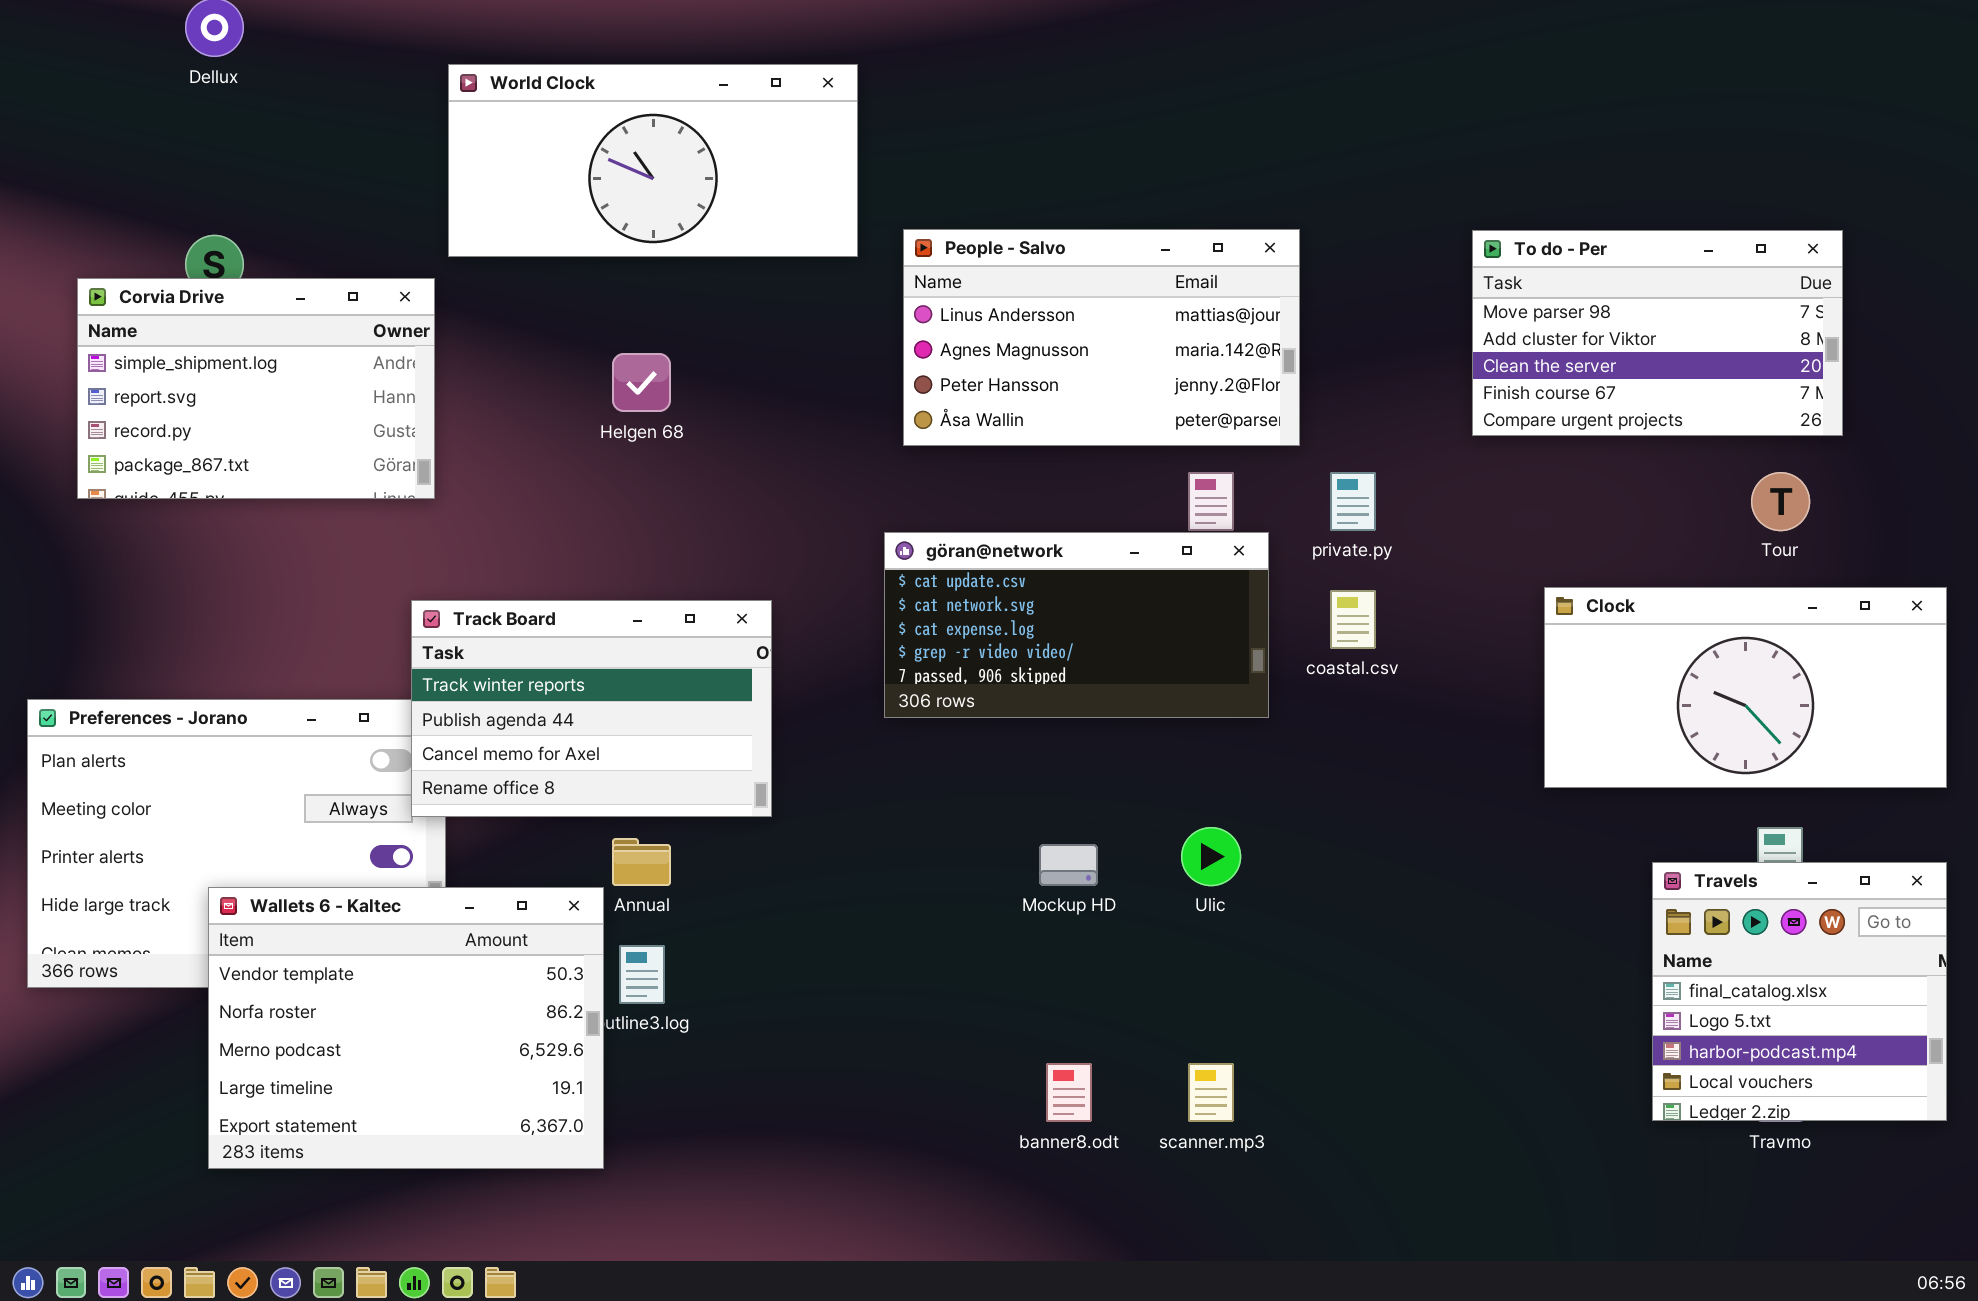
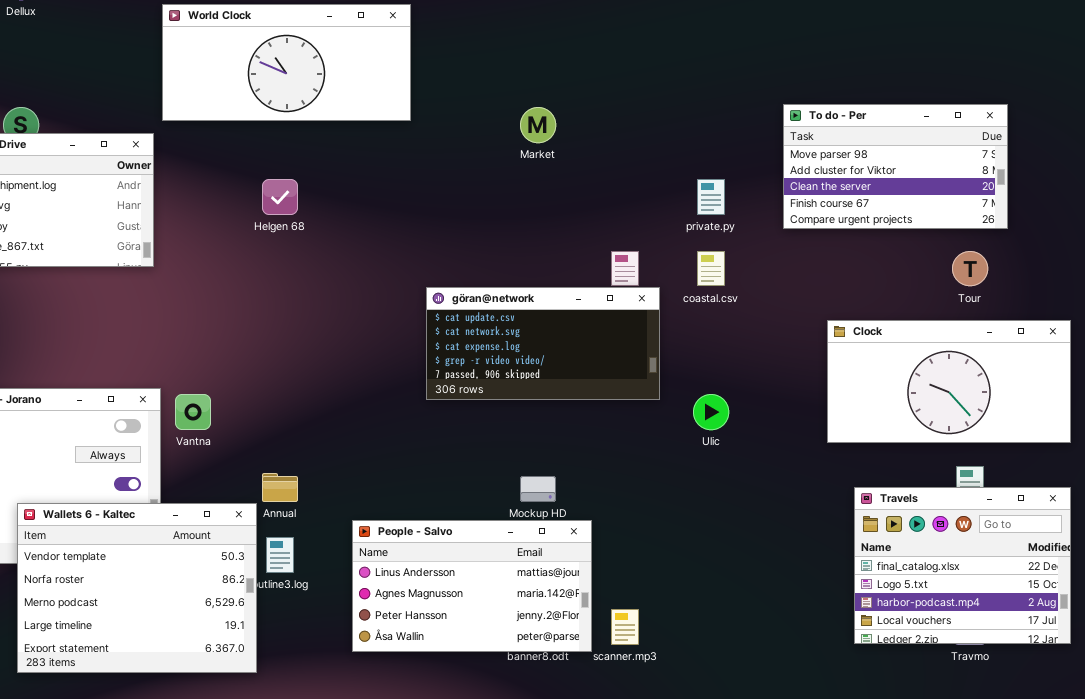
People - Salvo: [903,229,1300,446] -> [352,520,592,652], moved
private.py: [1330,472,1376,531] -> [697,179,725,215], moved
coastal.csv: [1330,590,1376,649] -> [697,251,725,286], moved
Track Board: [411,600,772,817] -> none, closed
Ulic: [1181,827,1241,886] -> [693,394,729,430], moved
Travels: [1652,862,1947,1121] -> [854,487,1071,644], resized

